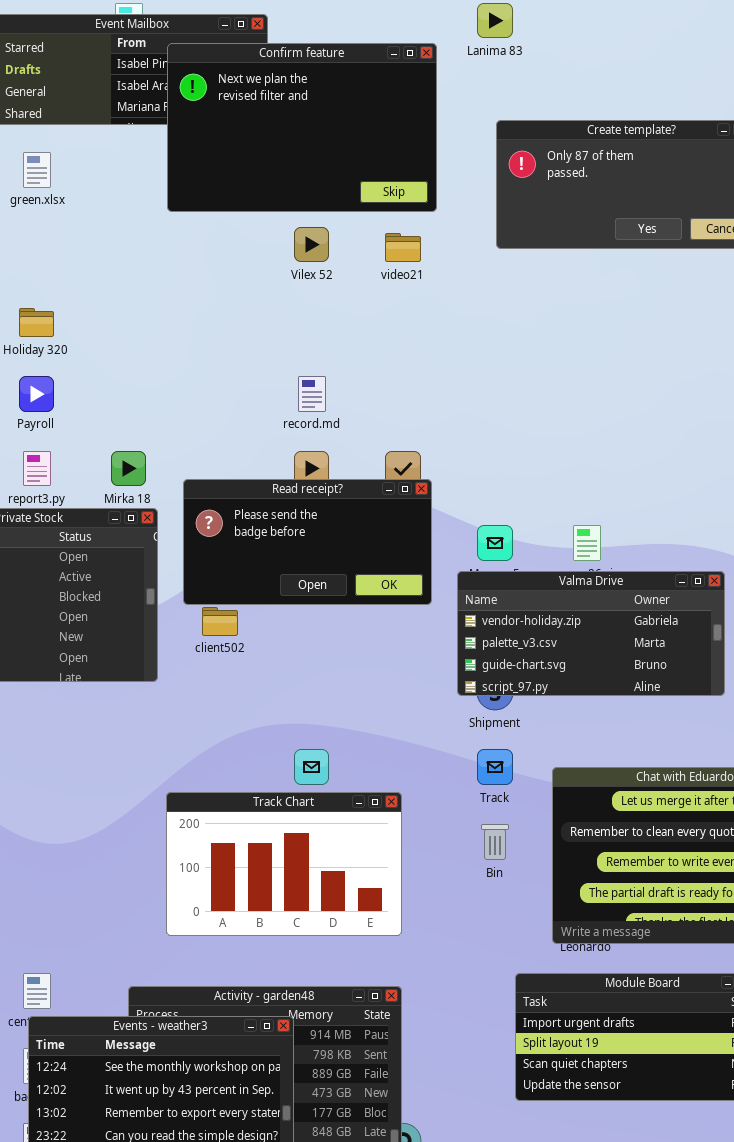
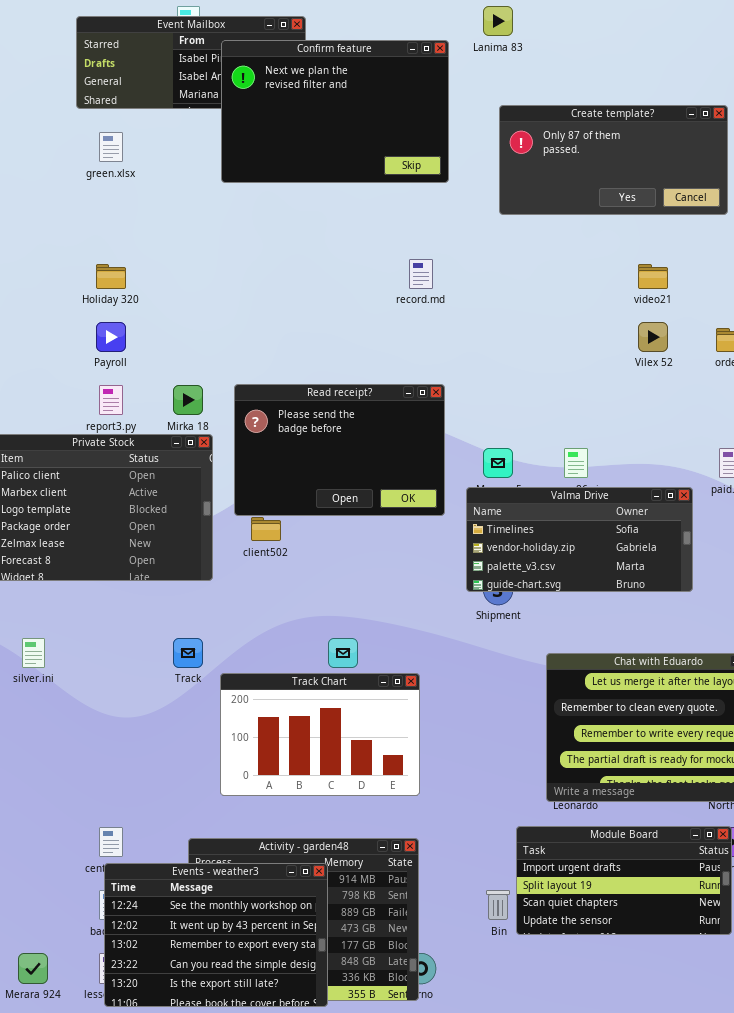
Vilex 52: [294,227,329,262] -> [638,322,668,352], moved
video21: [385,233,421,262] -> [638,264,668,289], moved
record.md: [298,376,326,412] -> [409,259,433,289], moved
Read receipt?: [183,479,432,605] -> [234,384,445,516], resized
Valma Drive: [457,571,725,696] -> [466,487,693,592], scrolled up 1 row
Track: [477,749,513,785] -> [173,638,203,668], moved
Bin: [481,824,509,860] -> [486,890,510,920], moved

